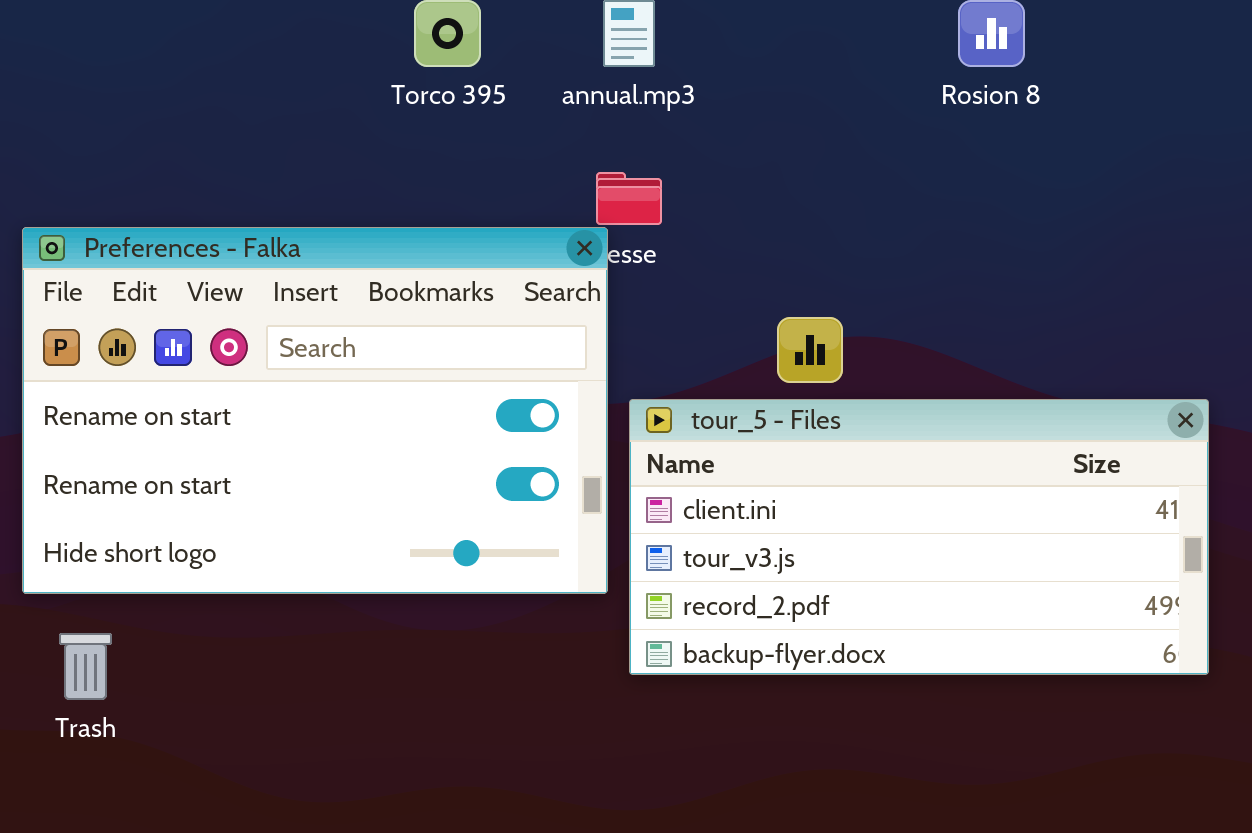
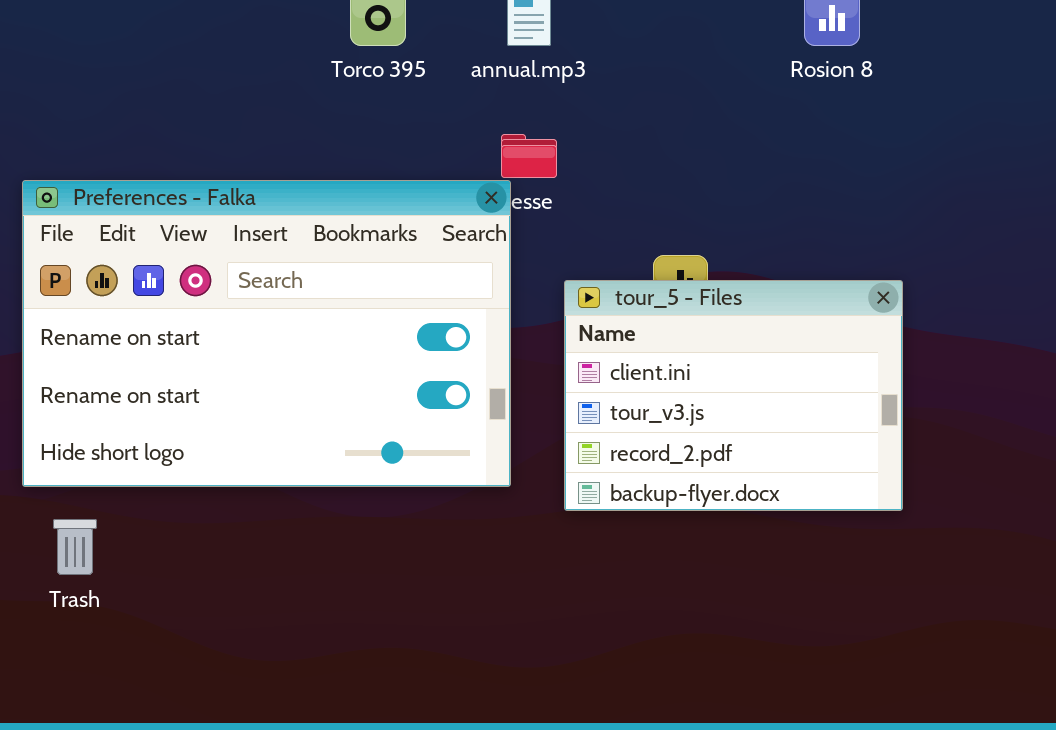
tour_5 - Files: [629,399,1209,675] -> [564,280,903,511], moved, resized

